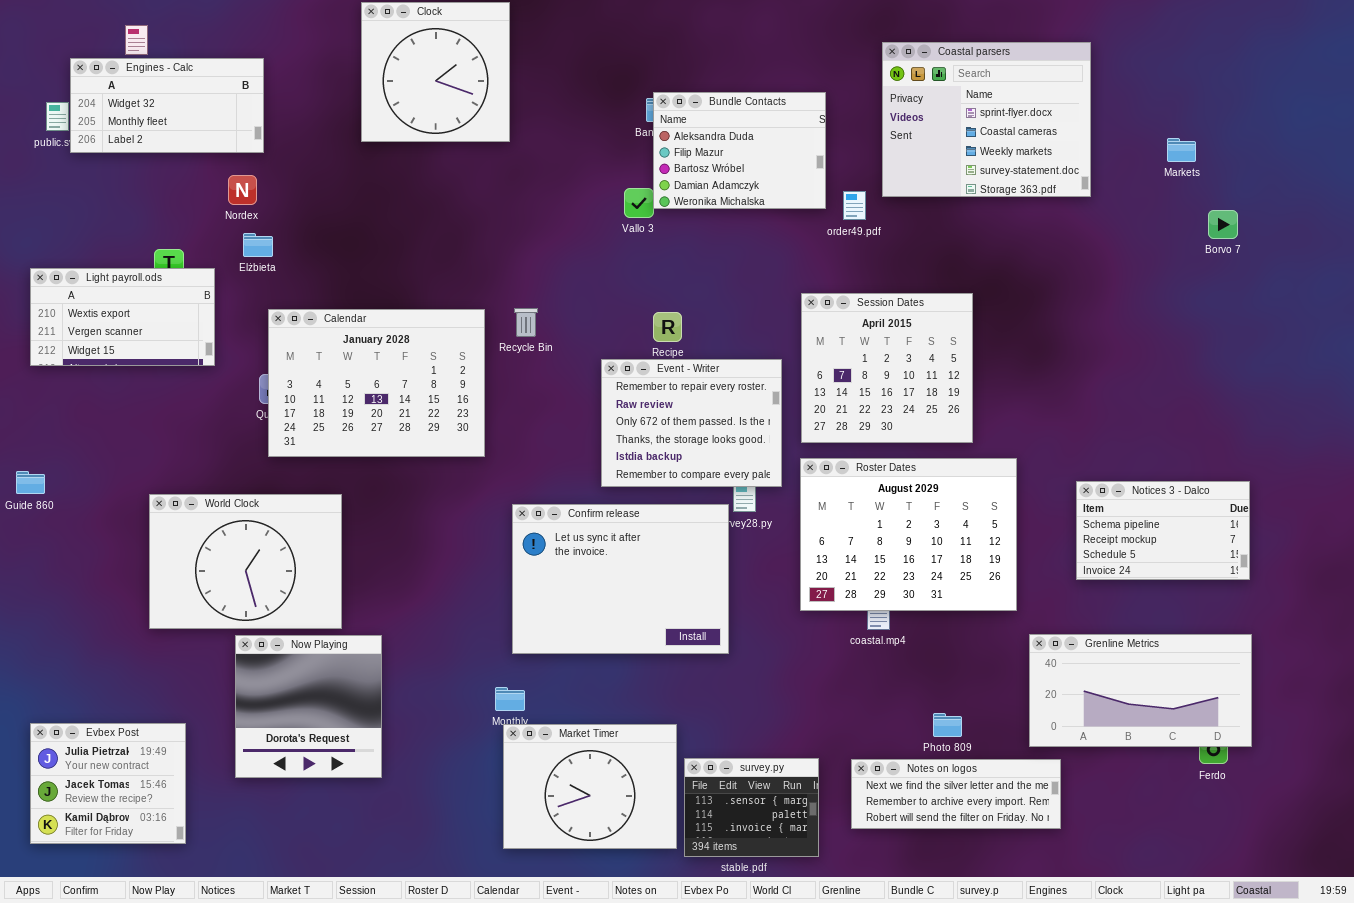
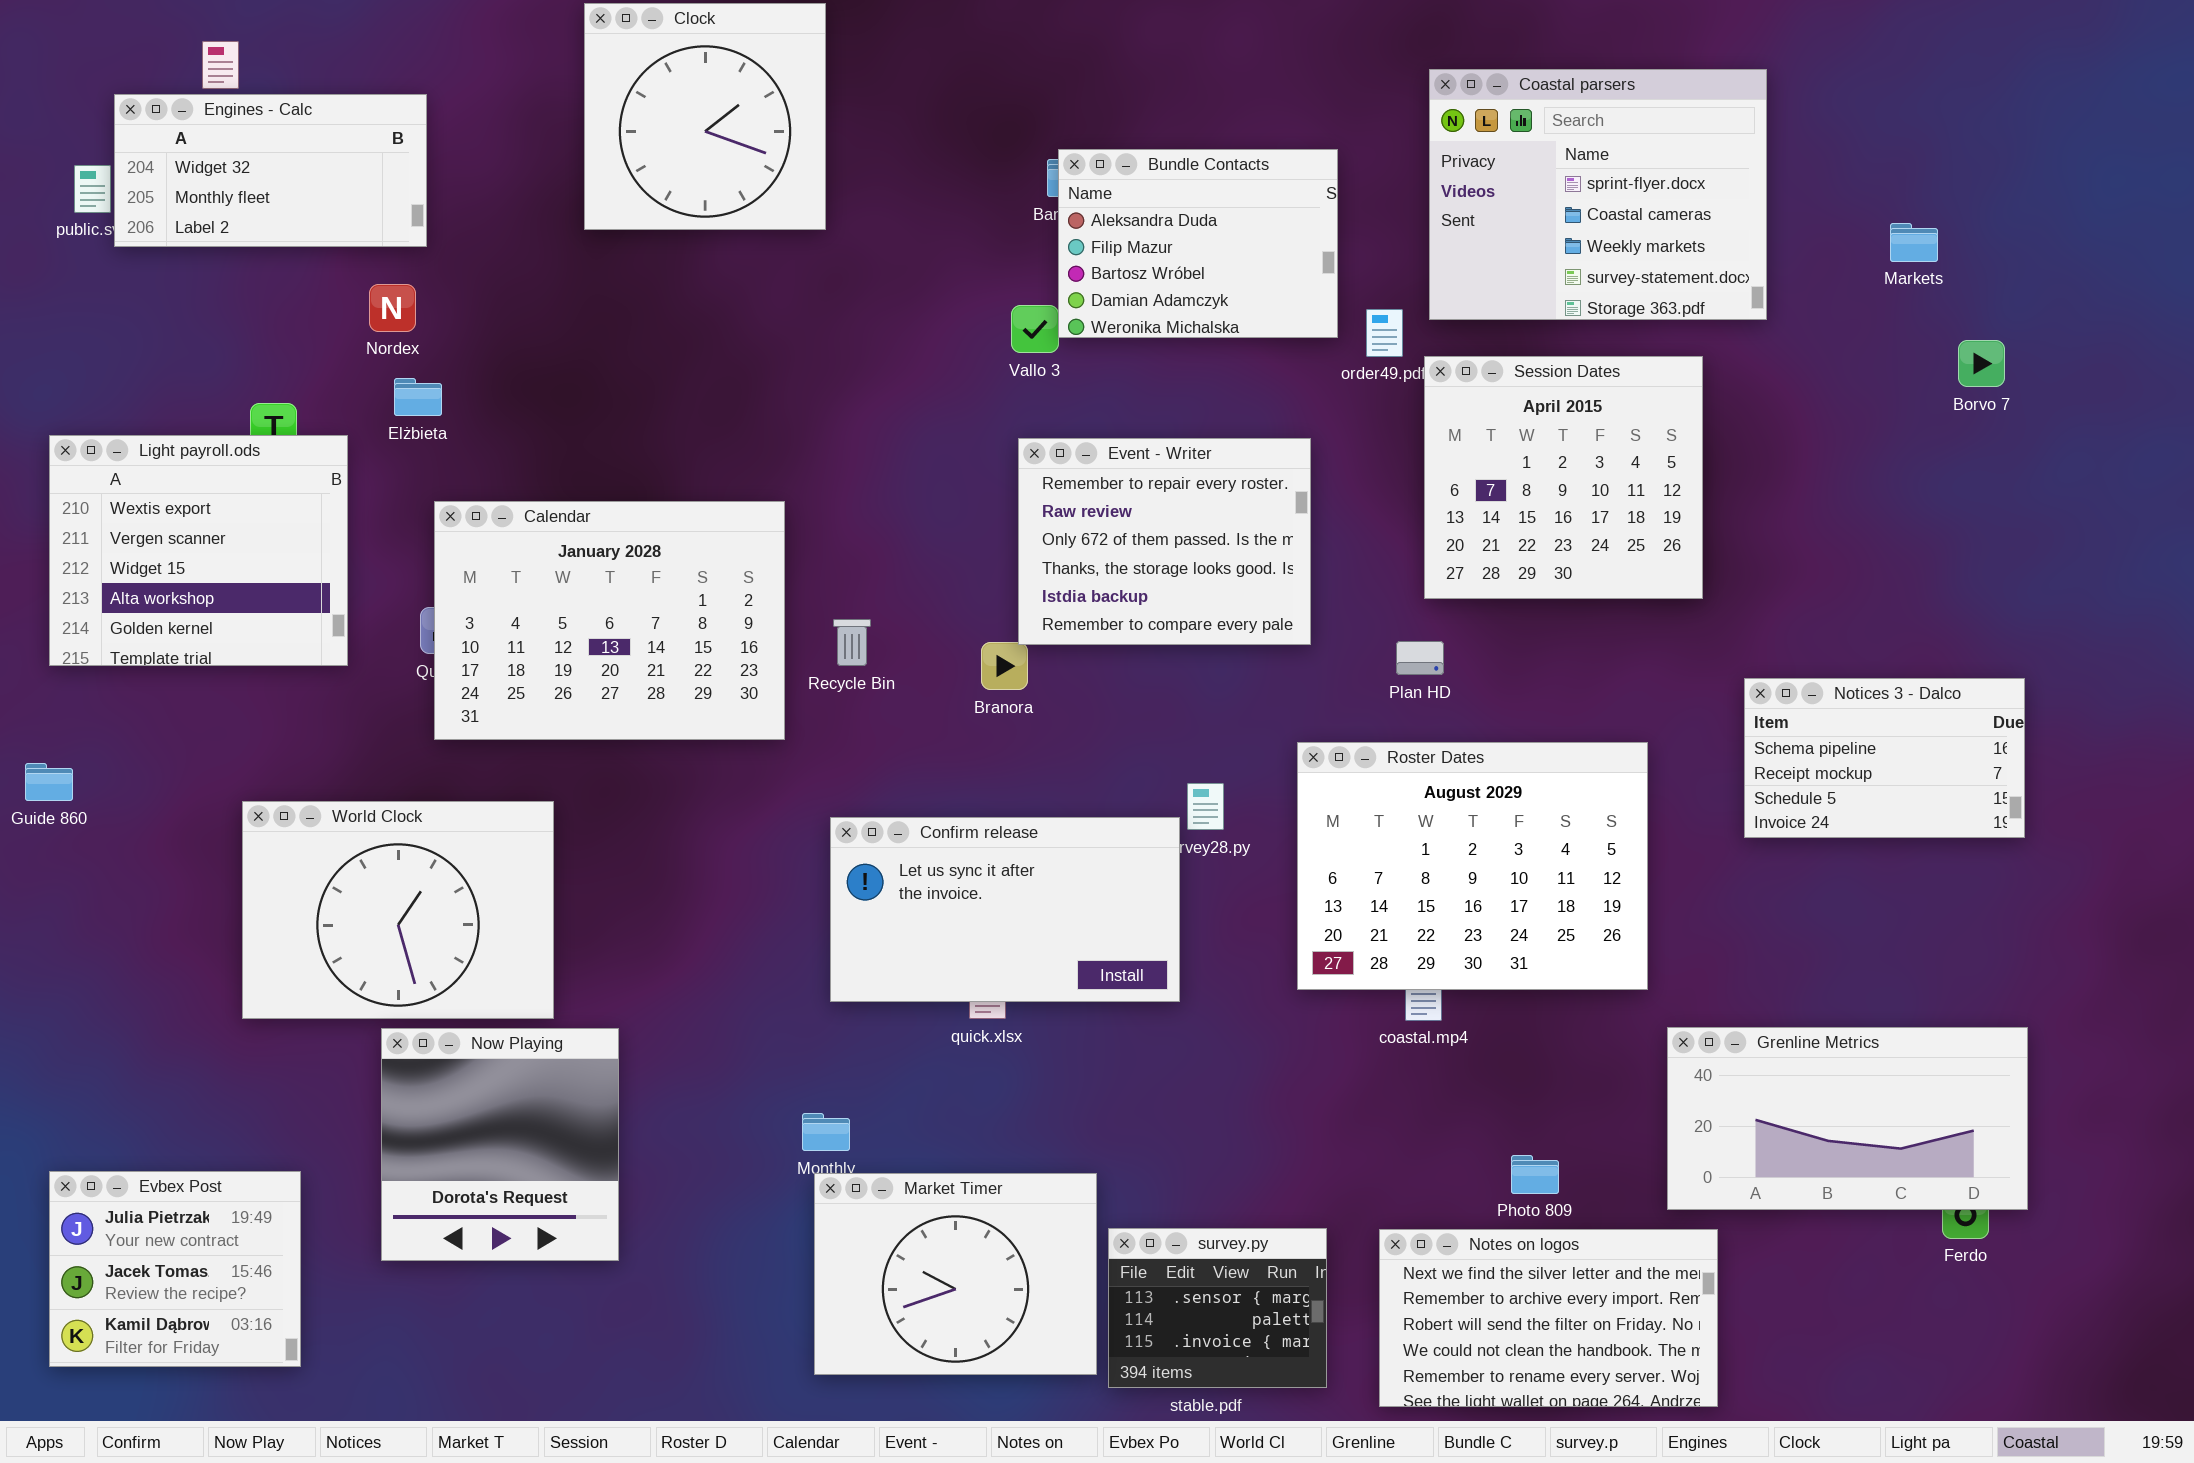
Light payroll.ods: [30,268,215,366] -> [49,435,348,666], resized
Session Dates: [801,293,973,443] -> [1424,356,1703,599], moved
Recycle Bin: [514,308,538,337] -> [833,619,871,666], moved
Event - Writer: [601,359,782,487] -> [1018,438,1311,645], moved
Notices 3 - Dalco: [1076,481,1250,580] -> [1744,678,2025,838], moved
Confirm release: [512,504,729,654] -> [830,817,1180,1002], resized
Notes on logos: [851,759,1061,829] -> [1379,1229,1718,1407], resized

